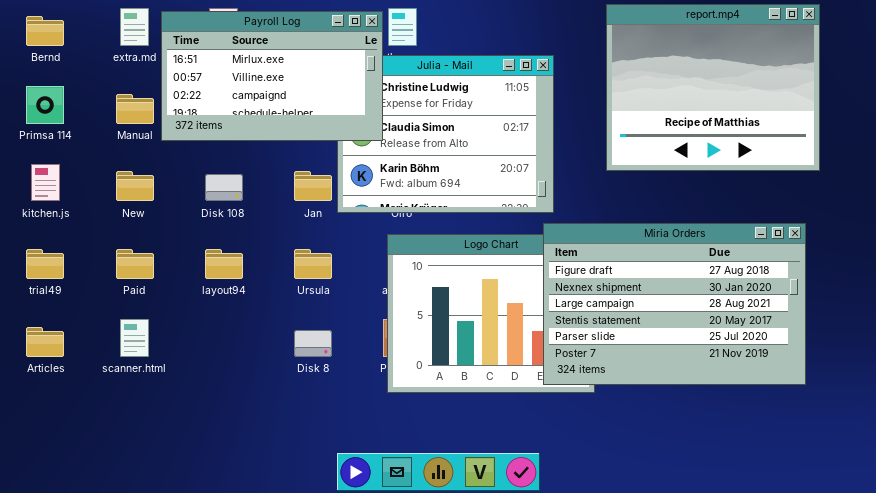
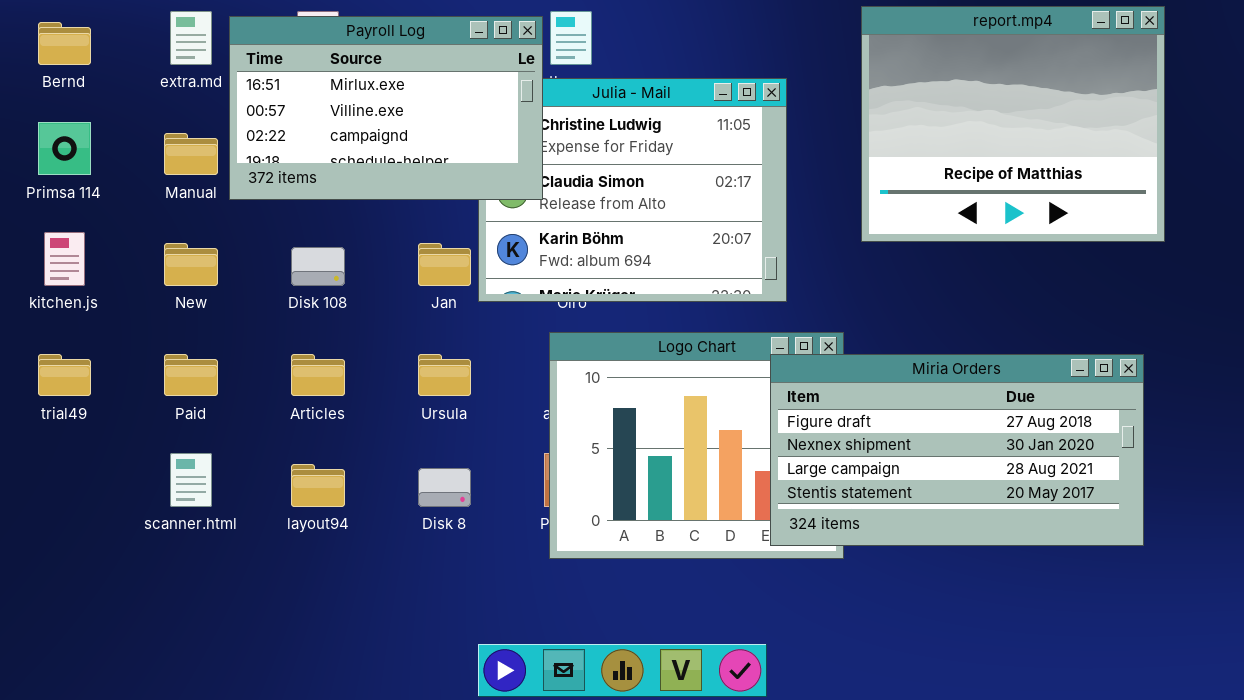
Miria Orders: [543,223,806,385] -> [770,354,1144,546], resized
layout94: [205,249,243,279] -> [291,464,345,507], moved
Articles: [26,327,64,357] -> [291,354,345,396], moved

